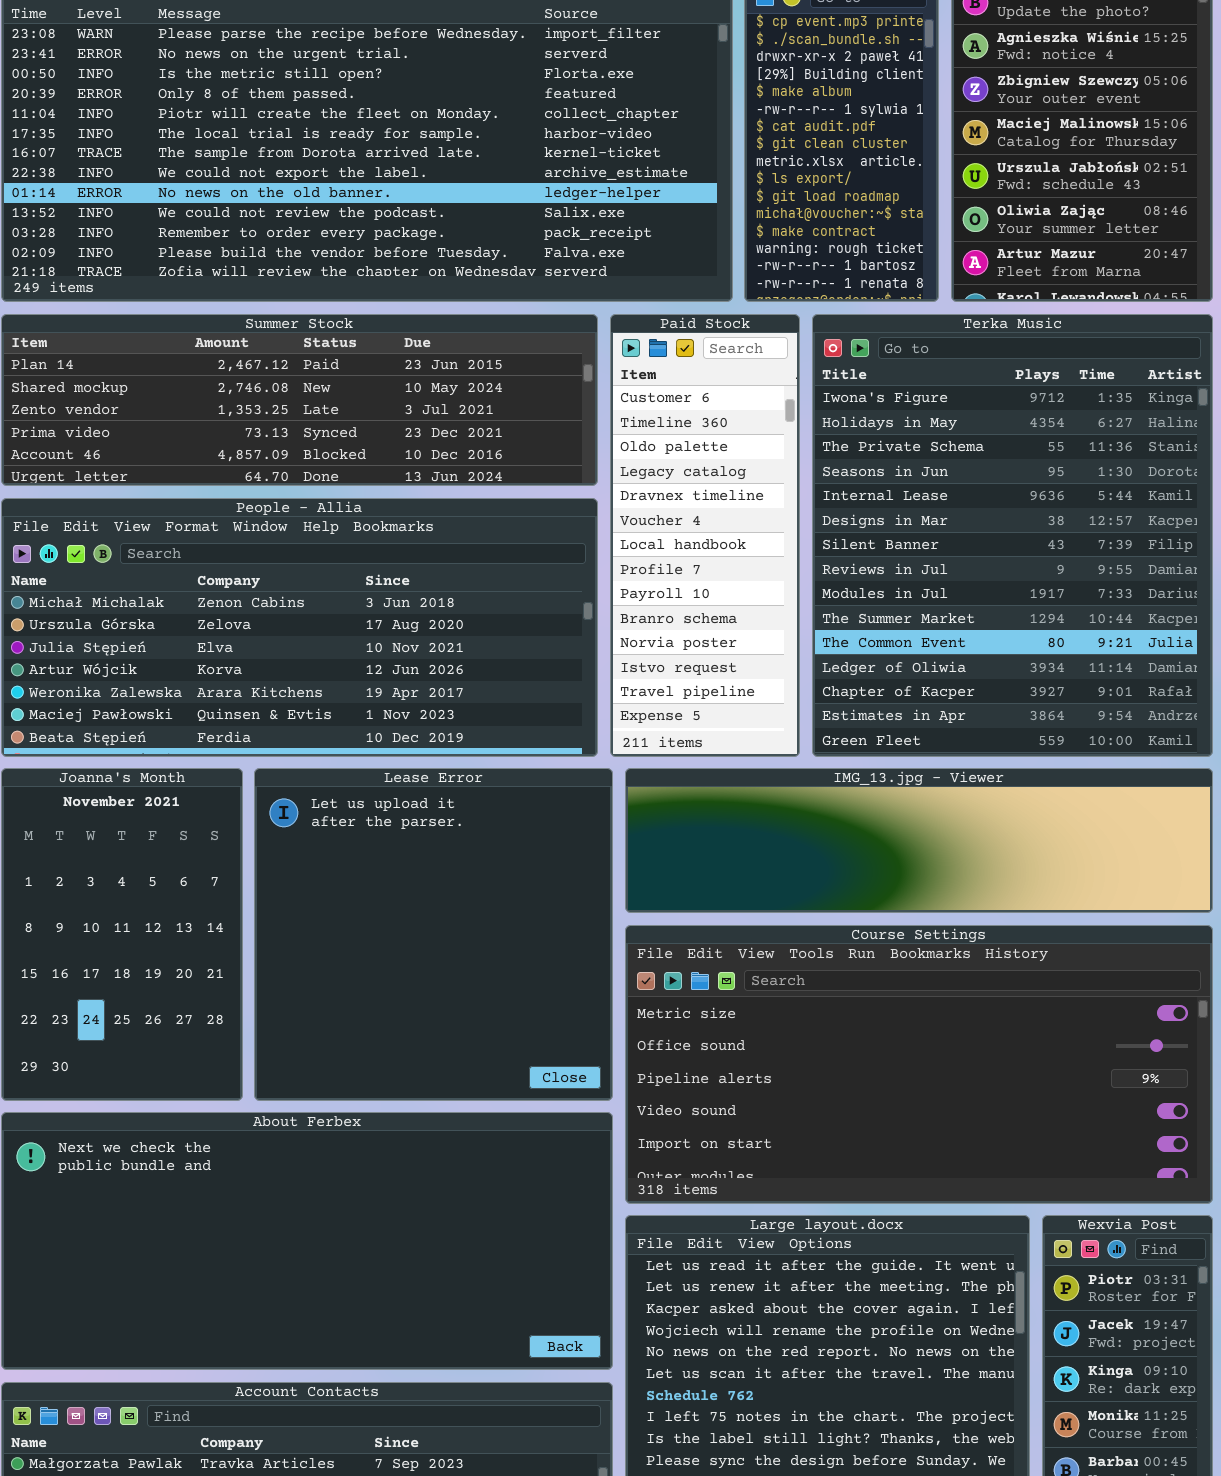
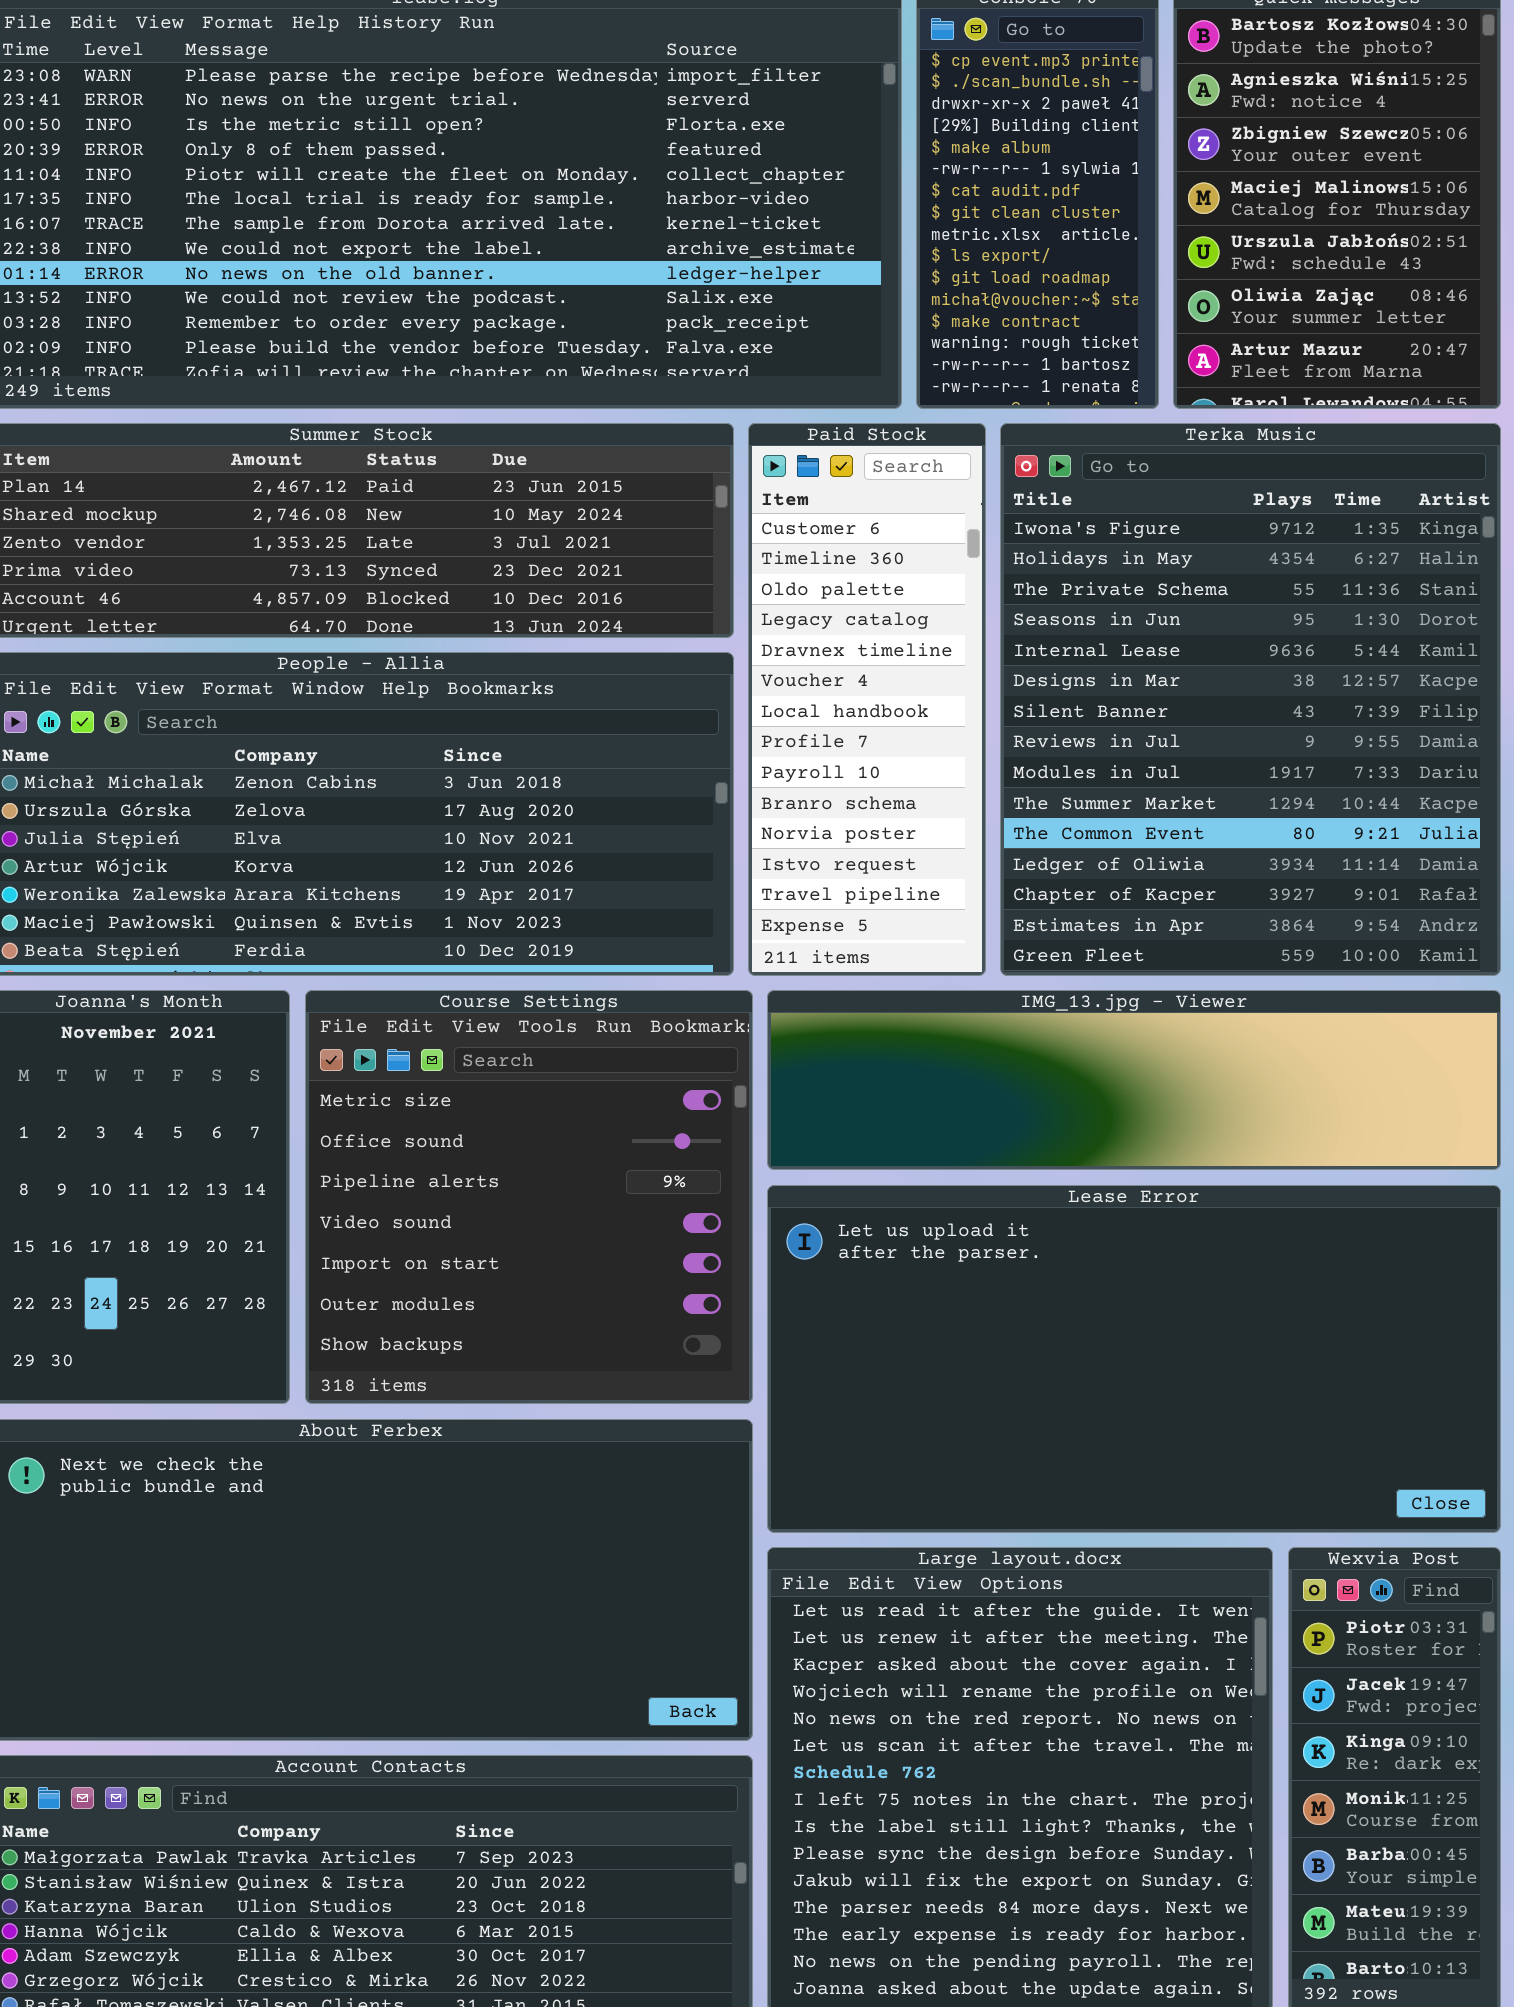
Lease Error: [254,768,613,1101] -> [767,1185,1501,1533], moved, resized
Course Settings: [625,925,1213,1204] -> [305,990,753,1404], moved, resized

